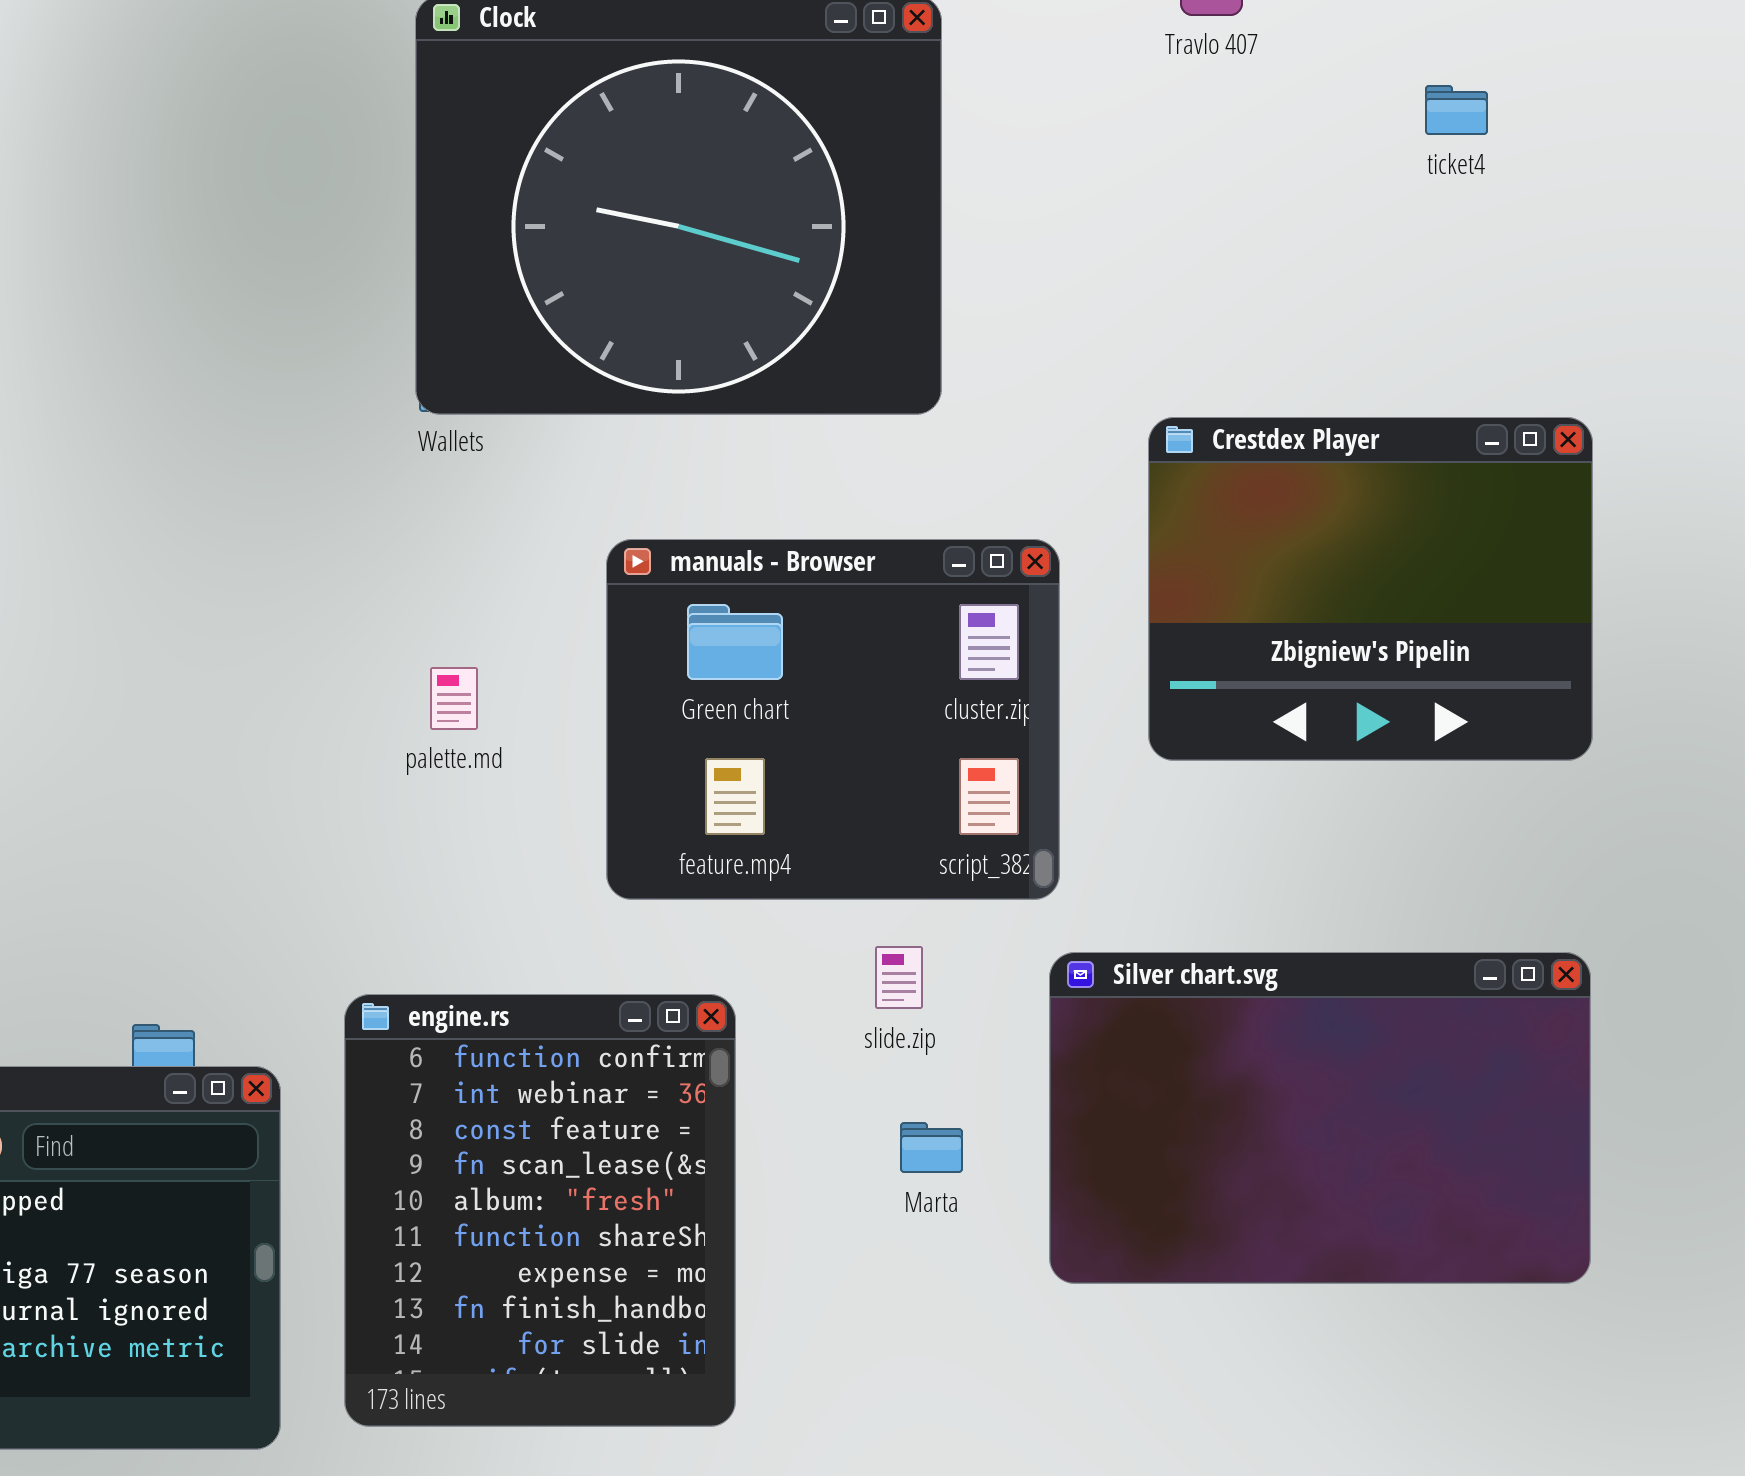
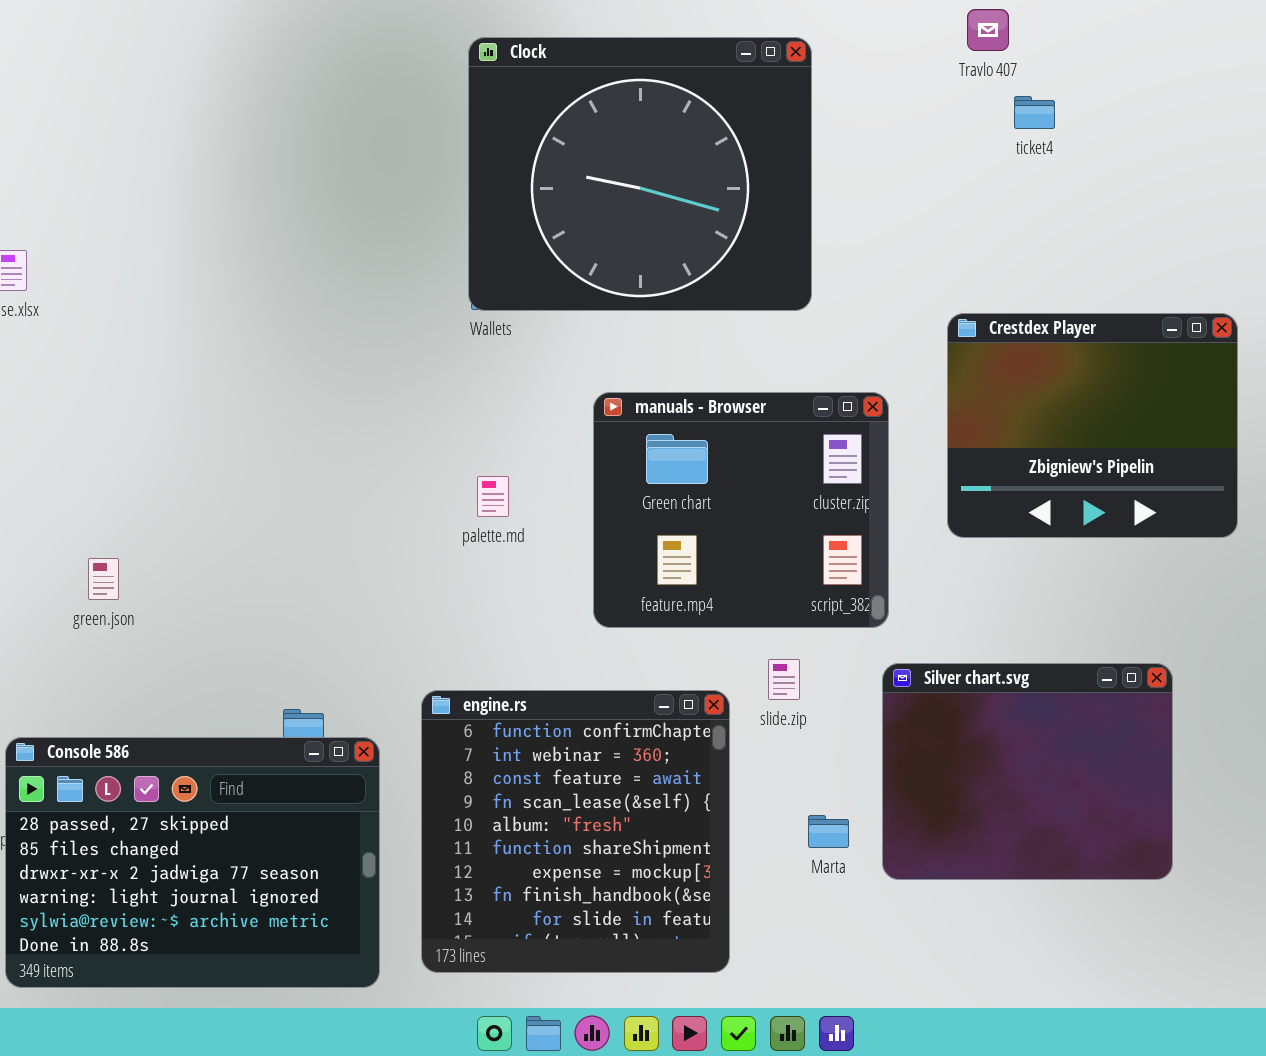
ticket4: [1425,85,1488,135] -> [1014,96,1055,129], moved
Silver chart.svg: [1049,952,1591,1284] -> [882,663,1173,880], resized
engine.rs: [344,994,736,1427] -> [421,690,730,973], resized
Marta: [900,1122,963,1173] -> [808,815,849,848], moved

